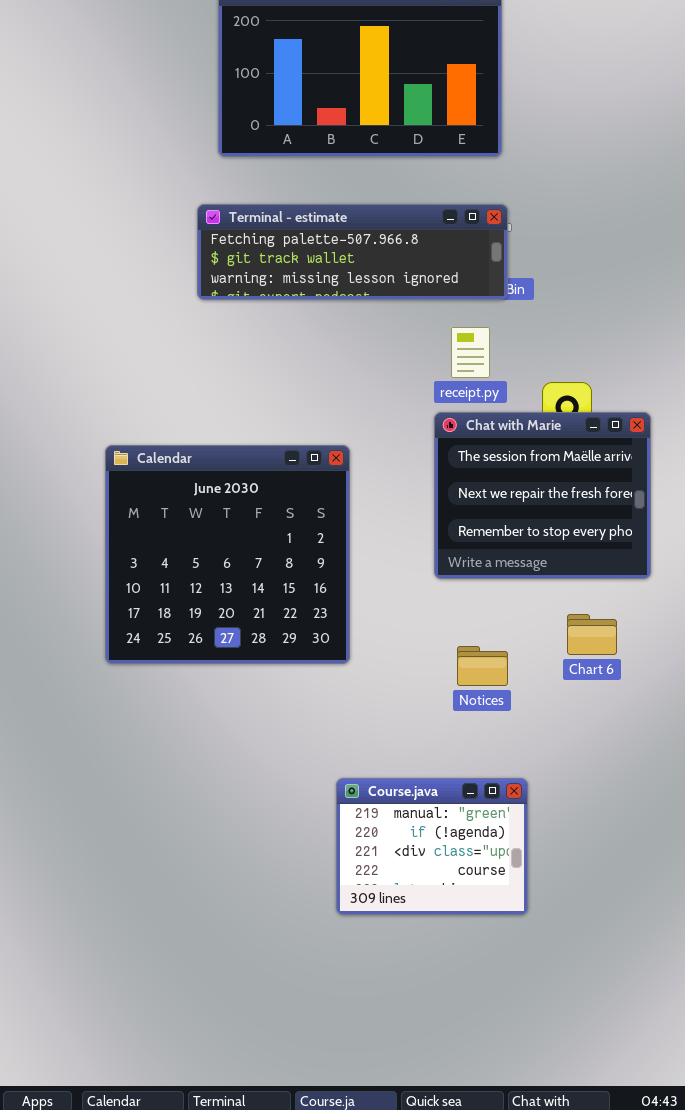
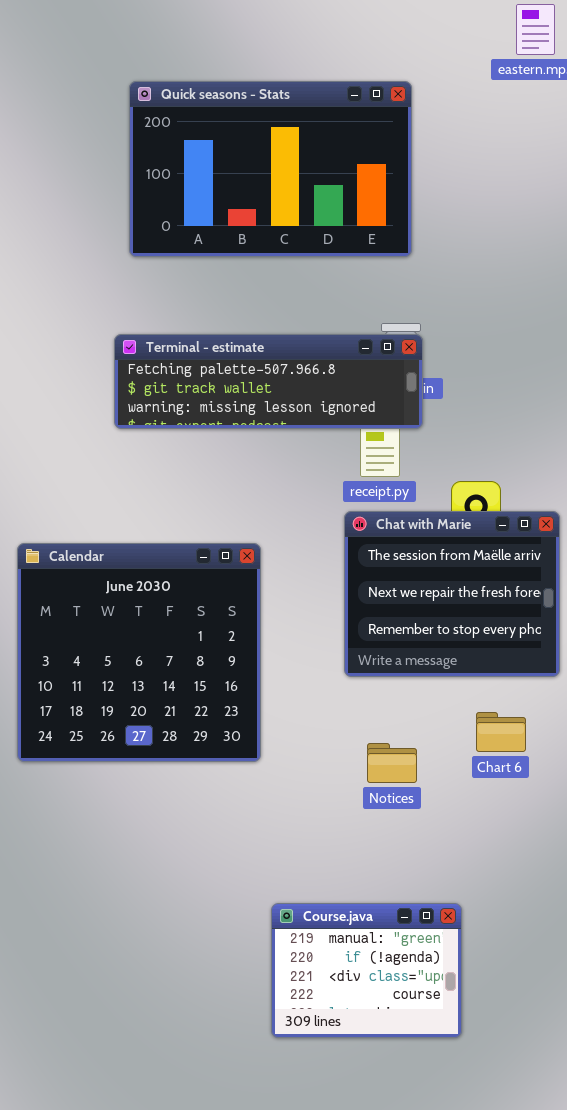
Terminal - estimate: [197,204,508,300] -> [114,334,423,429], moved
Course.java: [336,778,528,915] -> [271,903,462,1038], moved

